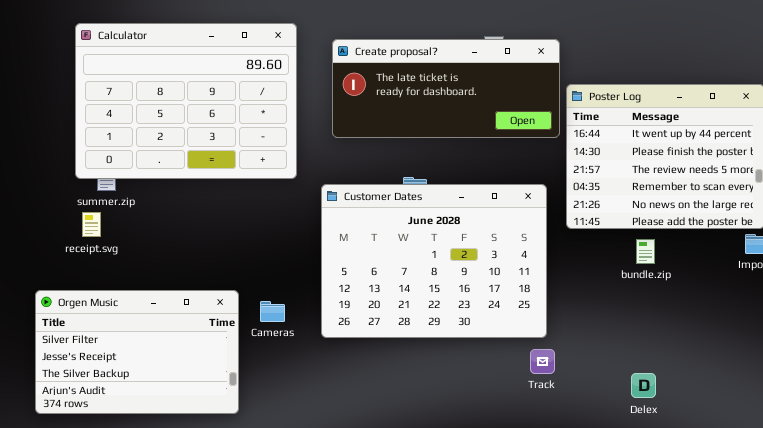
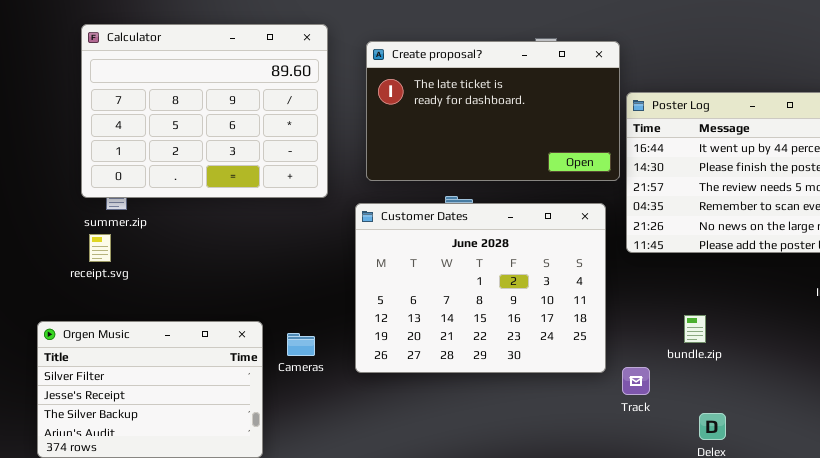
Create proposal?: [332,39,560,138] -> [366,41,620,181], resized
bundle.zip: [636,239,655,264] -> [684,315,706,343], moved
Track: [530,349,555,374] -> [622,367,650,395], moved

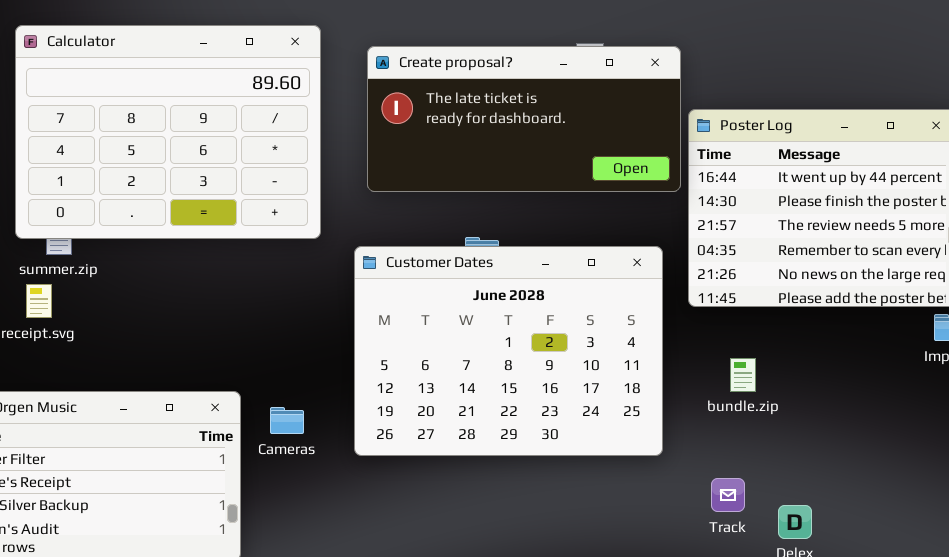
Create proposal?: [366,41,620,181] -> [367,46,681,192], resized
bundle.zip: [684,315,706,343] -> [730,358,756,392], moved
Track: [622,367,650,395] -> [711,478,745,512], moved

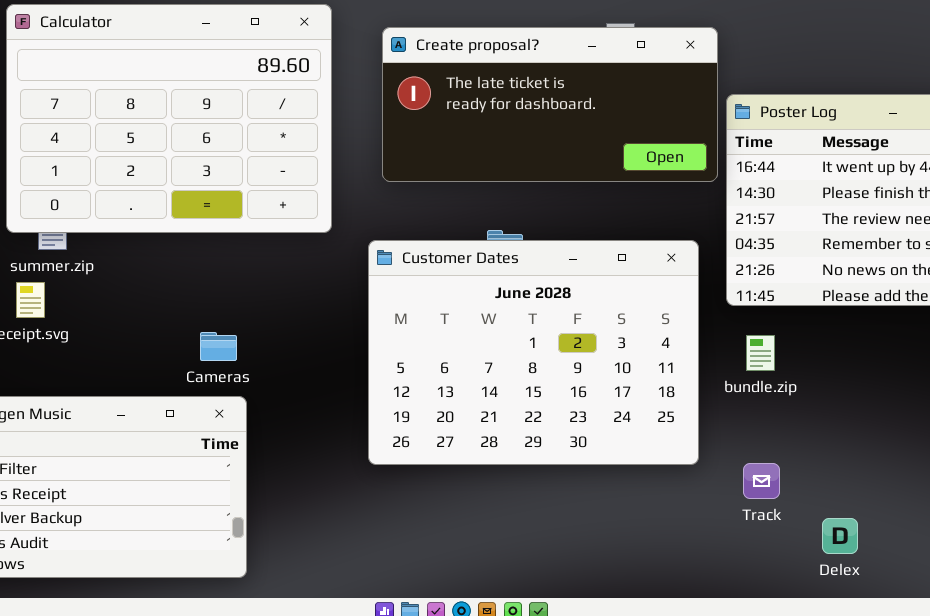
bundle.zip: [730,358,756,392] -> [746,335,775,371], moved
Cameras: [270,407,304,434] -> [200,332,237,361], moved
Track: [711,478,745,512] -> [743,463,780,499], moved

